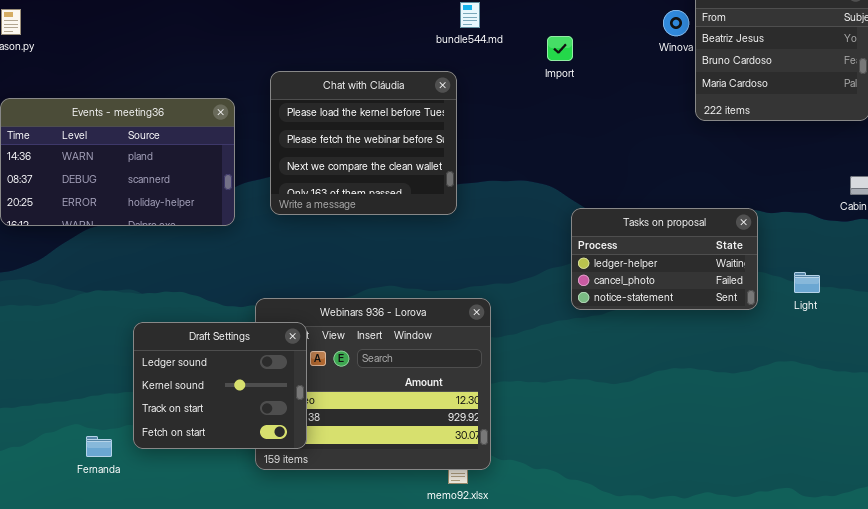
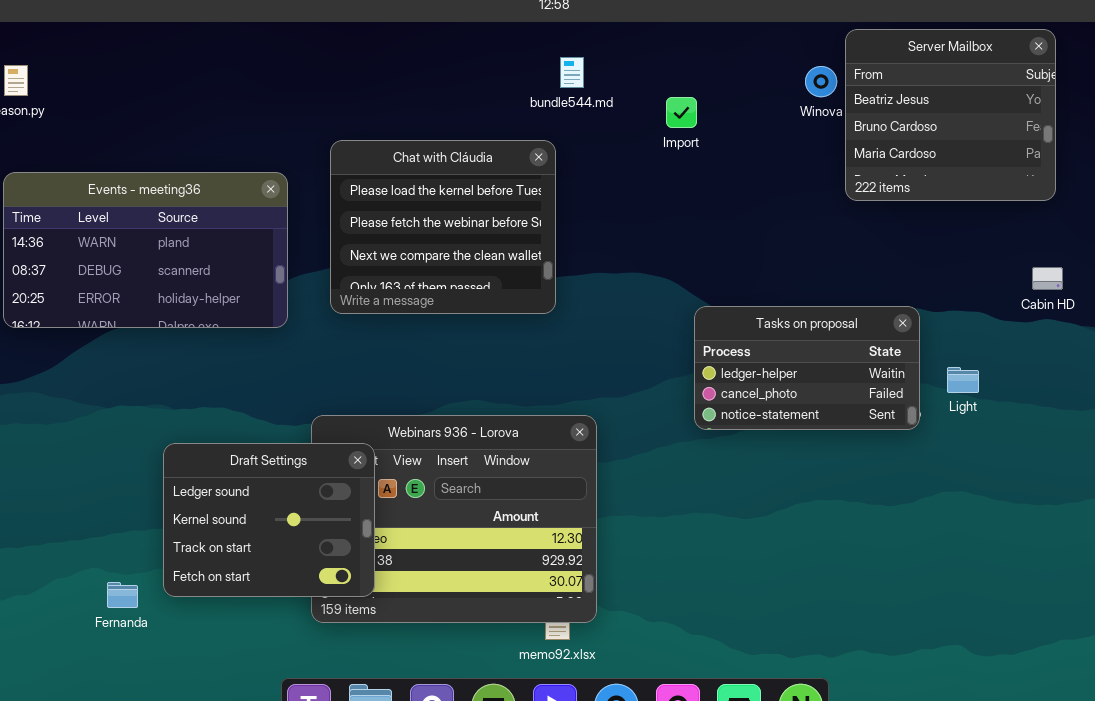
Light: [794,272,820,293] -> [947,367,979,393], moved

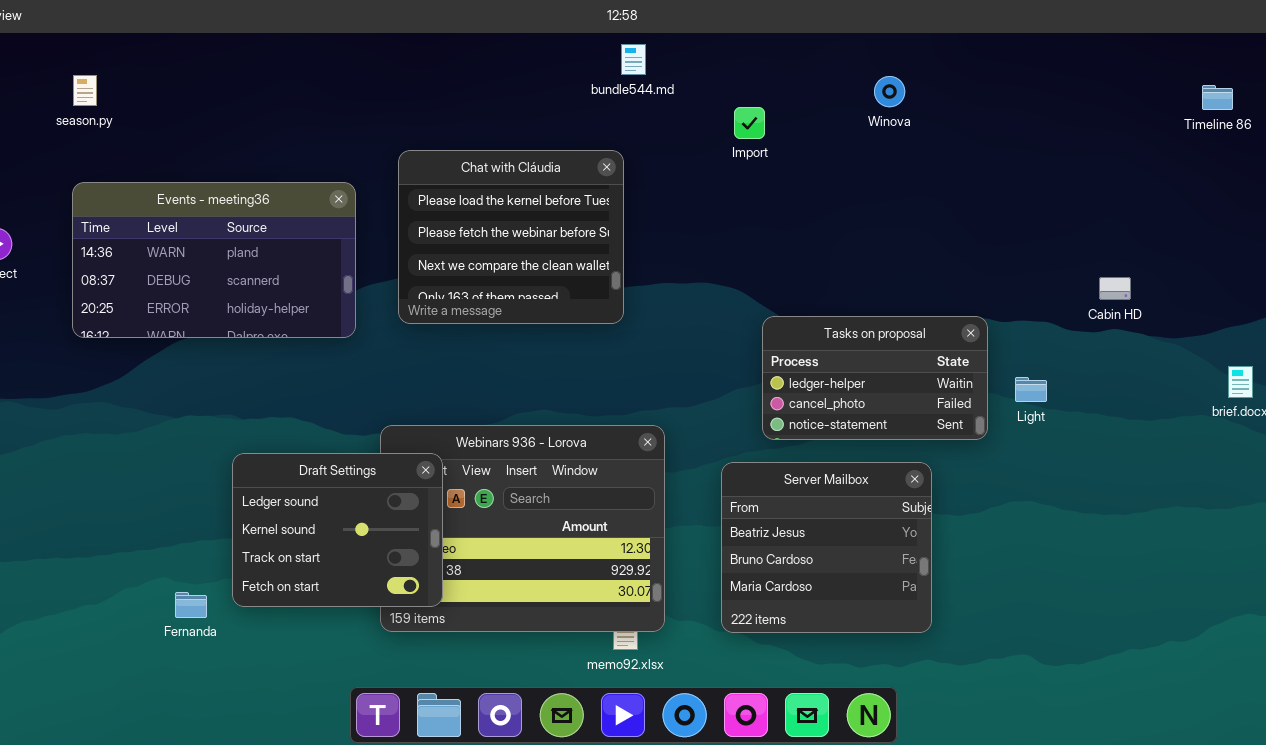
Server Mailbox: [845,29,1056,201] -> [721,462,932,633], moved
bundle544.md: [560,57,584,88] -> [621,44,646,75], moved

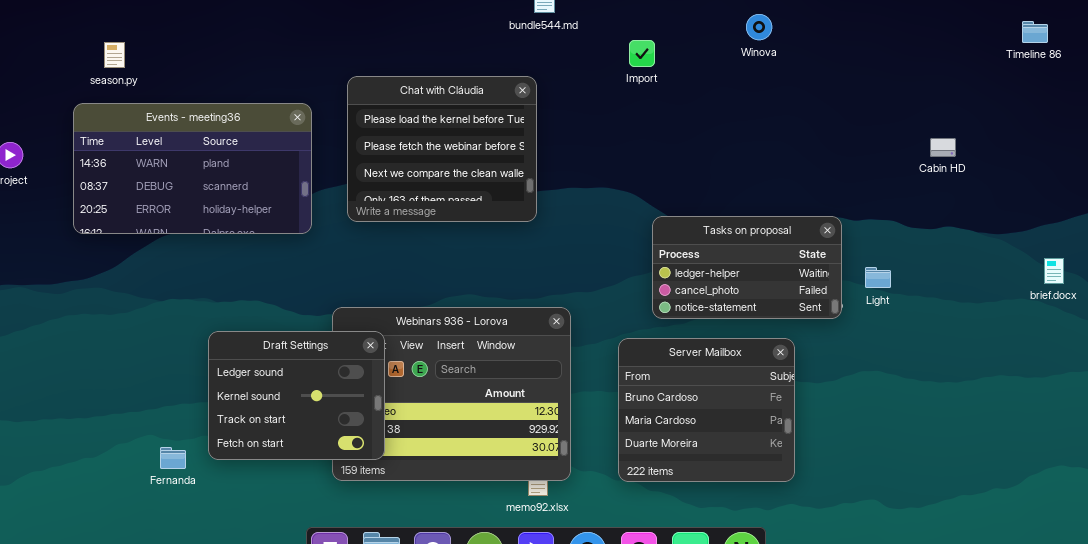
season.py: [73,75,97,106] -> [104,42,125,68], moved
Cabin HD: [1099,277,1131,300] -> [930,138,956,157], moved
Server Mailbox: [721,462,932,633] -> [618,338,795,482], scrolled down 1 row

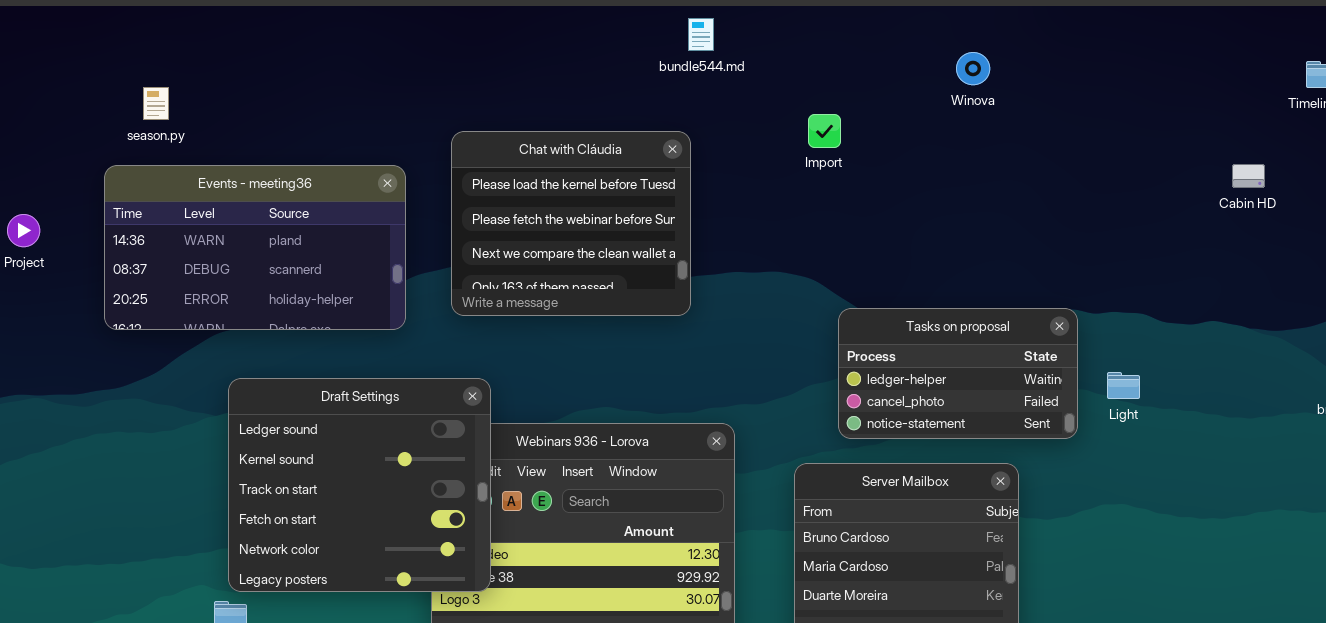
Import: [629,40,655,67] -> [808,114,841,148], moved
Cabin HD: [930,138,956,157] -> [1232,164,1265,188], moved
Draft Settings: [208,331,385,460] -> [228,378,491,592], moved, resized

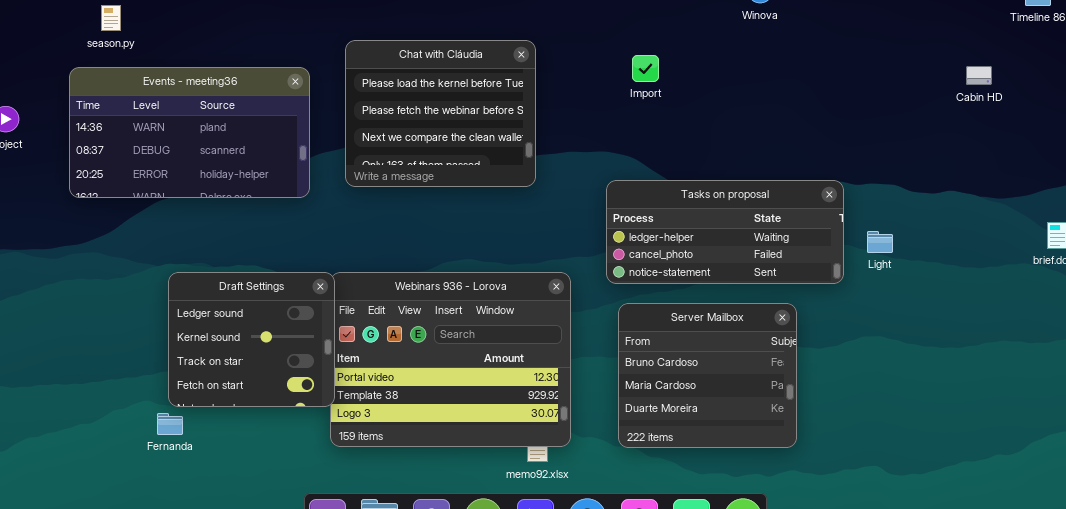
Import: [808,114,841,148] -> [632,55,659,82], moved
Tasks on proposal: [838,308,1078,439] -> [606,180,844,284], resized
Draft Settings: [228,378,491,592] -> [168,272,335,407], resized

